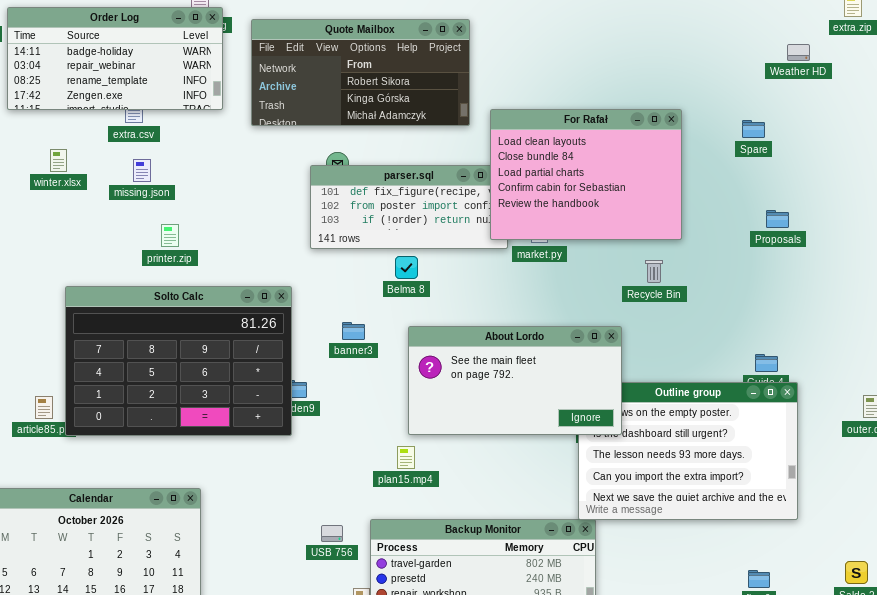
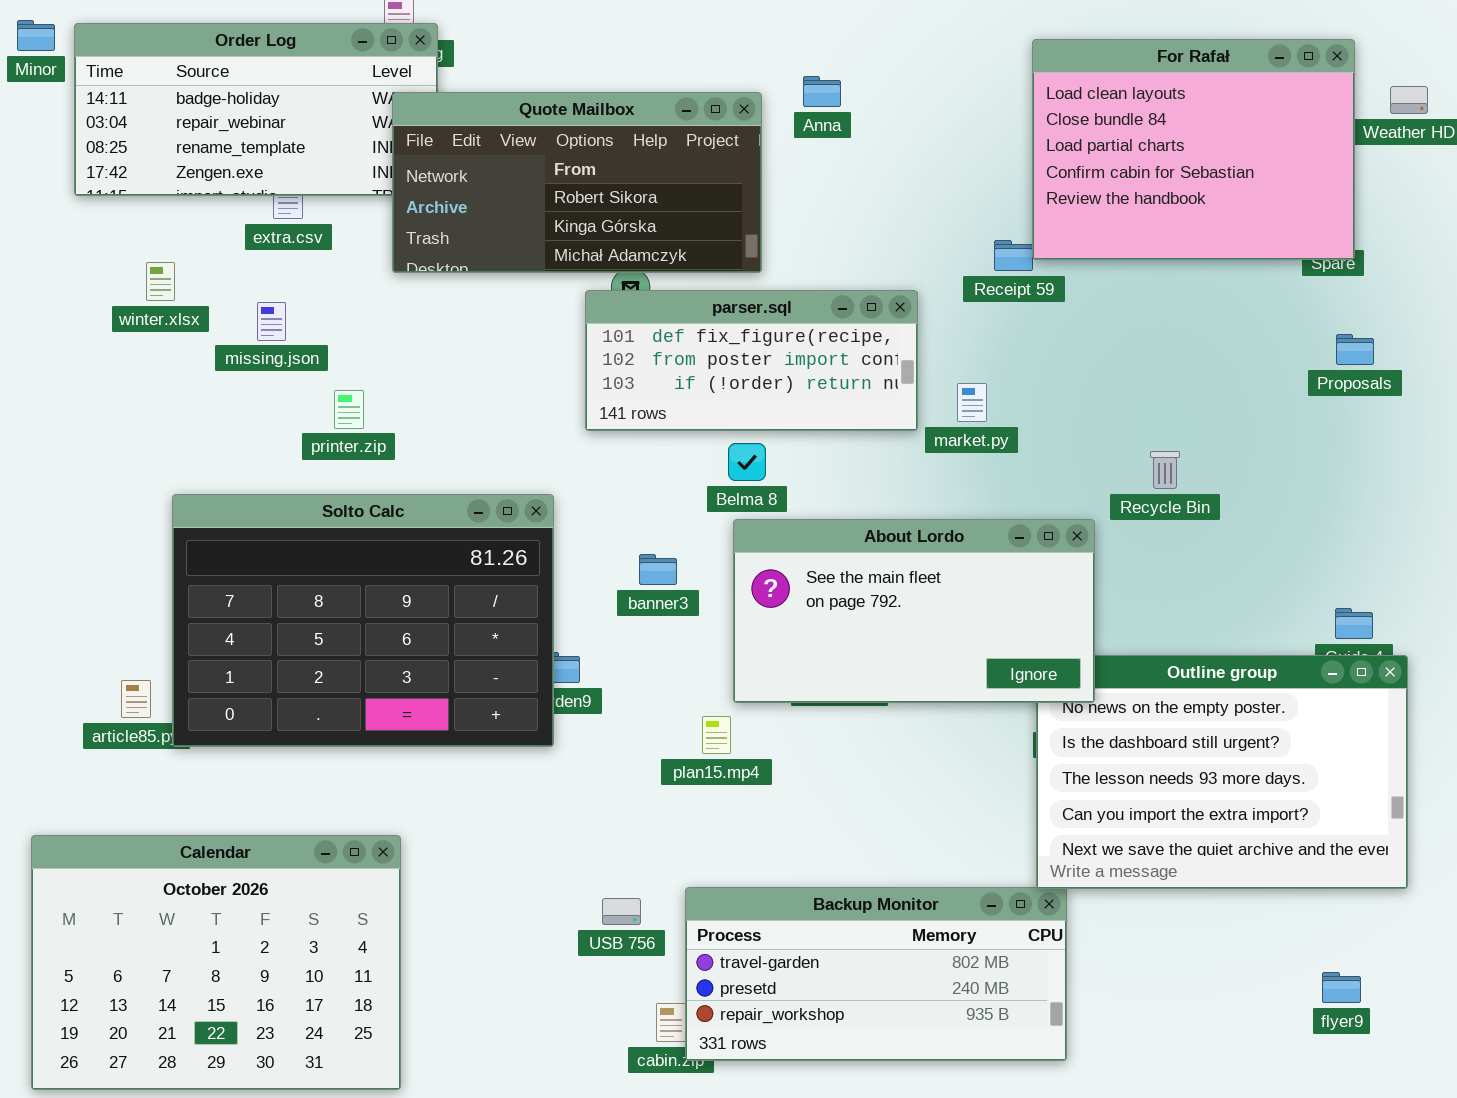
Quote Mailbox: [251,19,470,126] -> [392,92,762,273], moved
For Rafał: [490,109,682,240] -> [1032,39,1355,260], moved
missing.json: [133,159,151,182] -> [257,302,286,341], moved
Proposals: [766,210,789,228] -> [1336,334,1374,365], moved
About Lordo: [408,326,622,435] -> [733,519,1095,703], moved
plan15.mp4: [397,446,415,469] -> [702,716,731,754], moved

